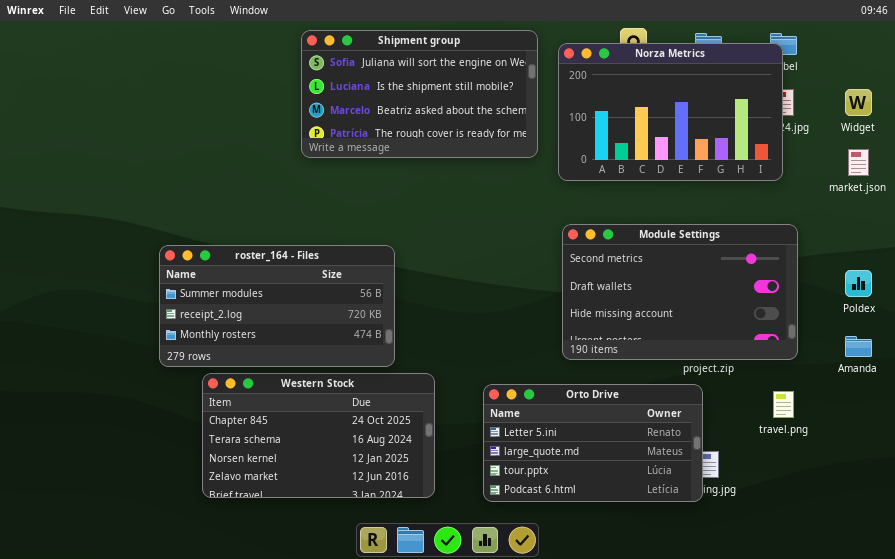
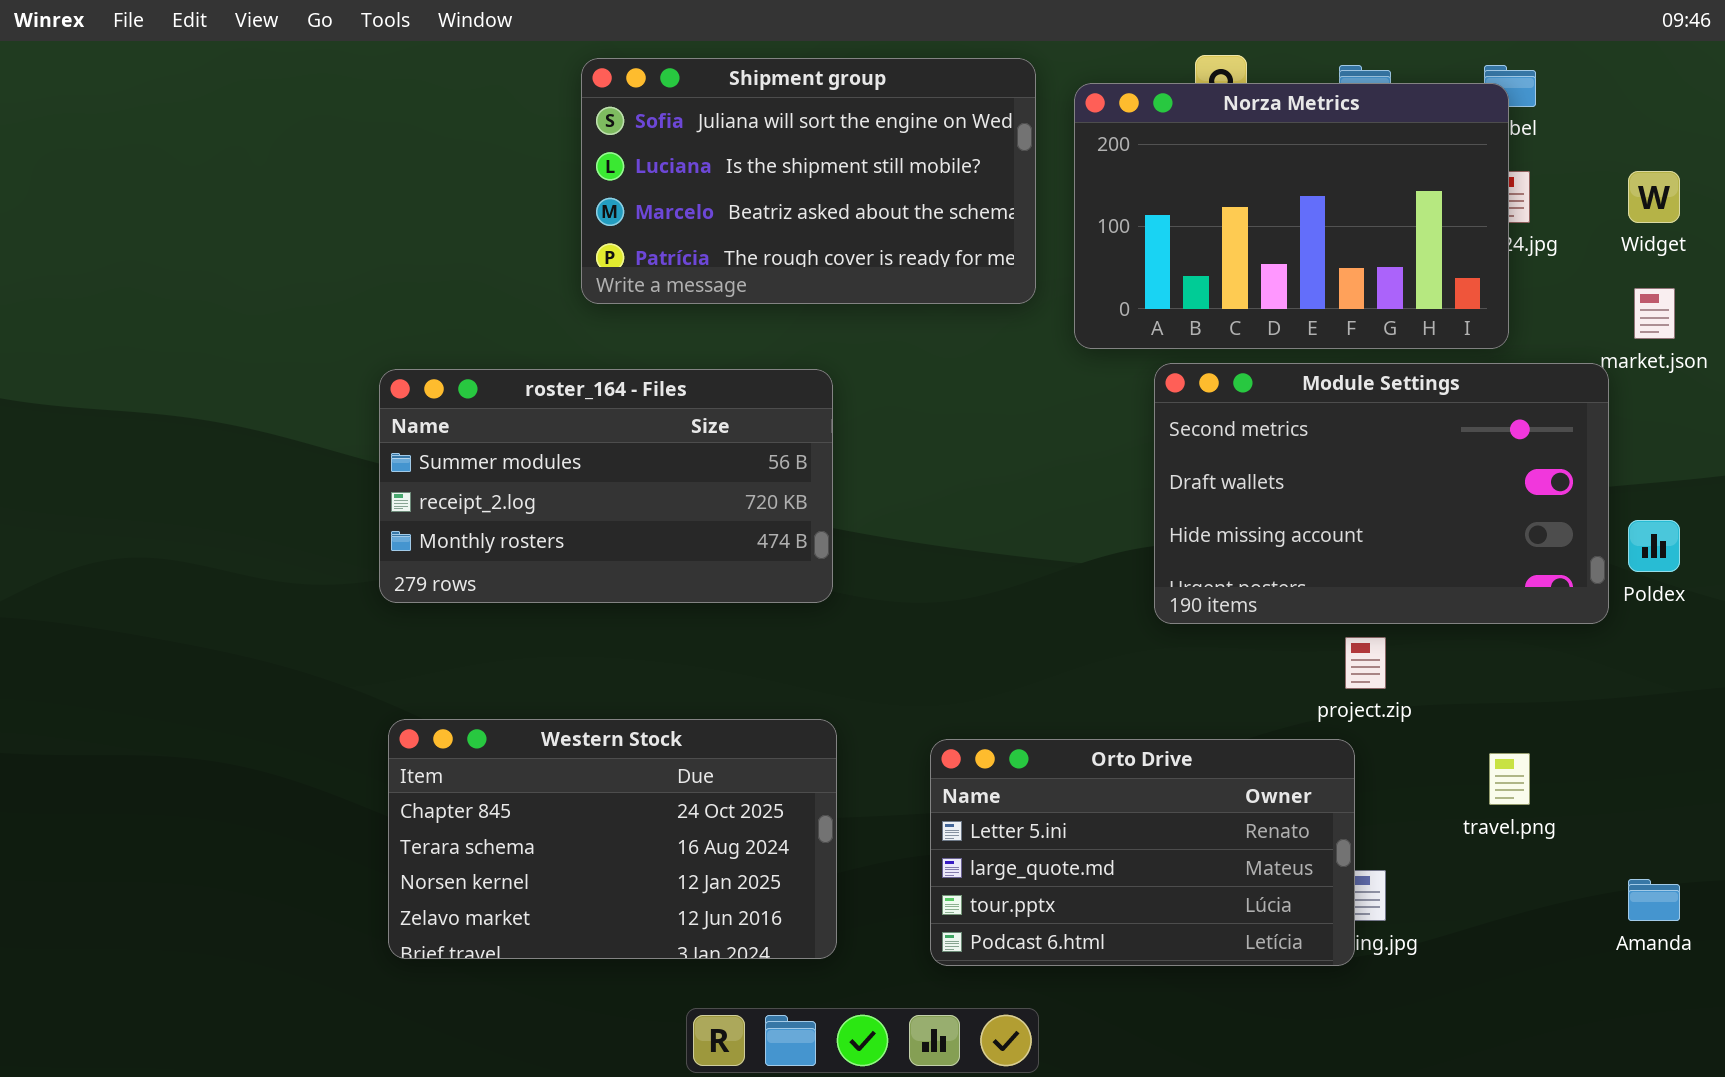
Module Settings: [562,224,798,360] -> [1154,363,1609,624], moved
roster_164 - Files: [159,245,395,367] -> [379,369,833,603], moved
Amanda: [845,336,872,357] -> [1628,879,1680,921], moved

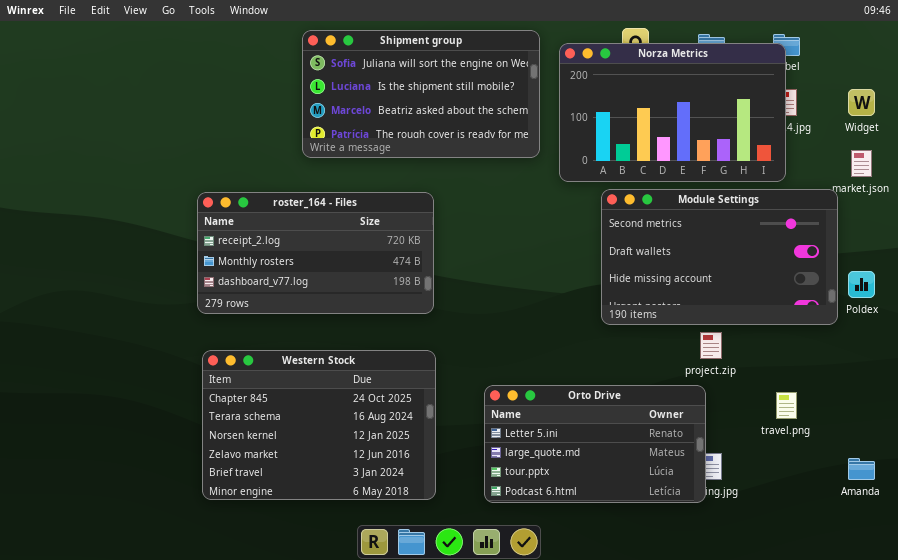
roster_164 - Files: [379,369,833,603] -> [197,192,434,314], scrolled down 1 row
Western Stock: [388,719,837,959] -> [202,350,436,500], resized

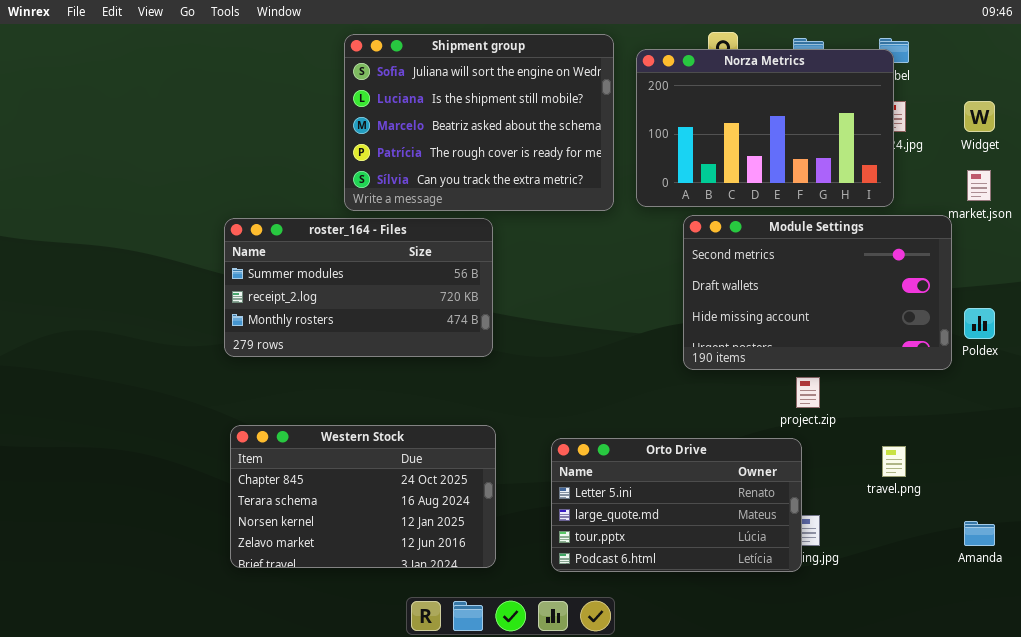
Shipment group: [302,30,540,158] -> [344,34,614,211], resized
roster_164 - Files: [197,192,434,314] -> [224,218,493,357], scrolled up 1 row
Western Stock: [202,350,436,500] -> [230,425,496,568], resized

